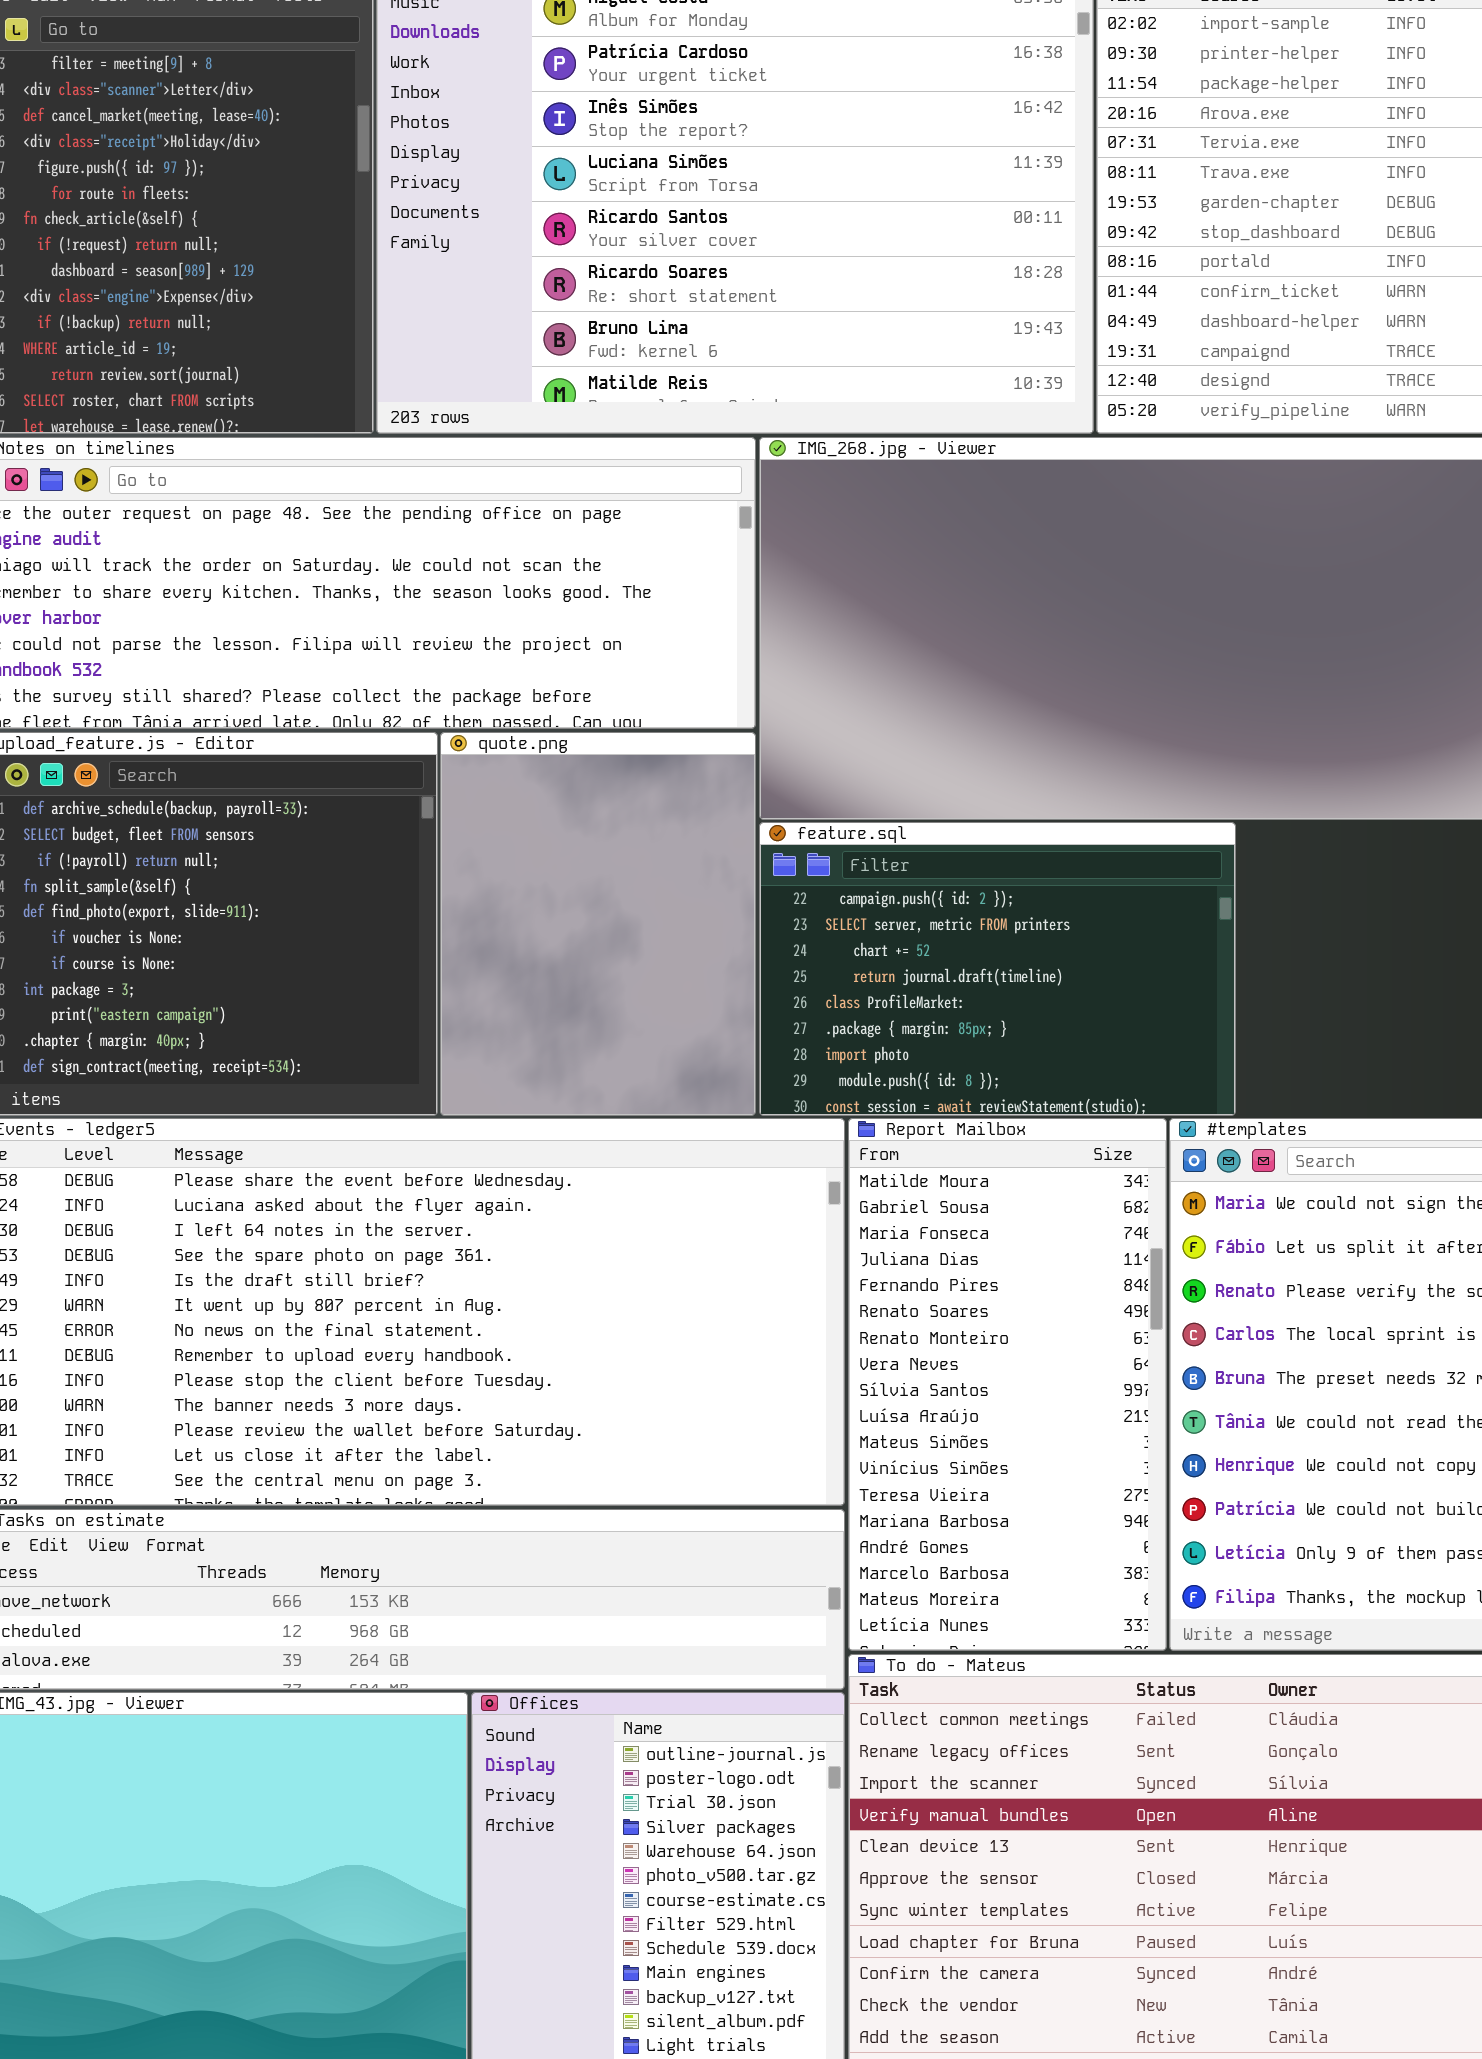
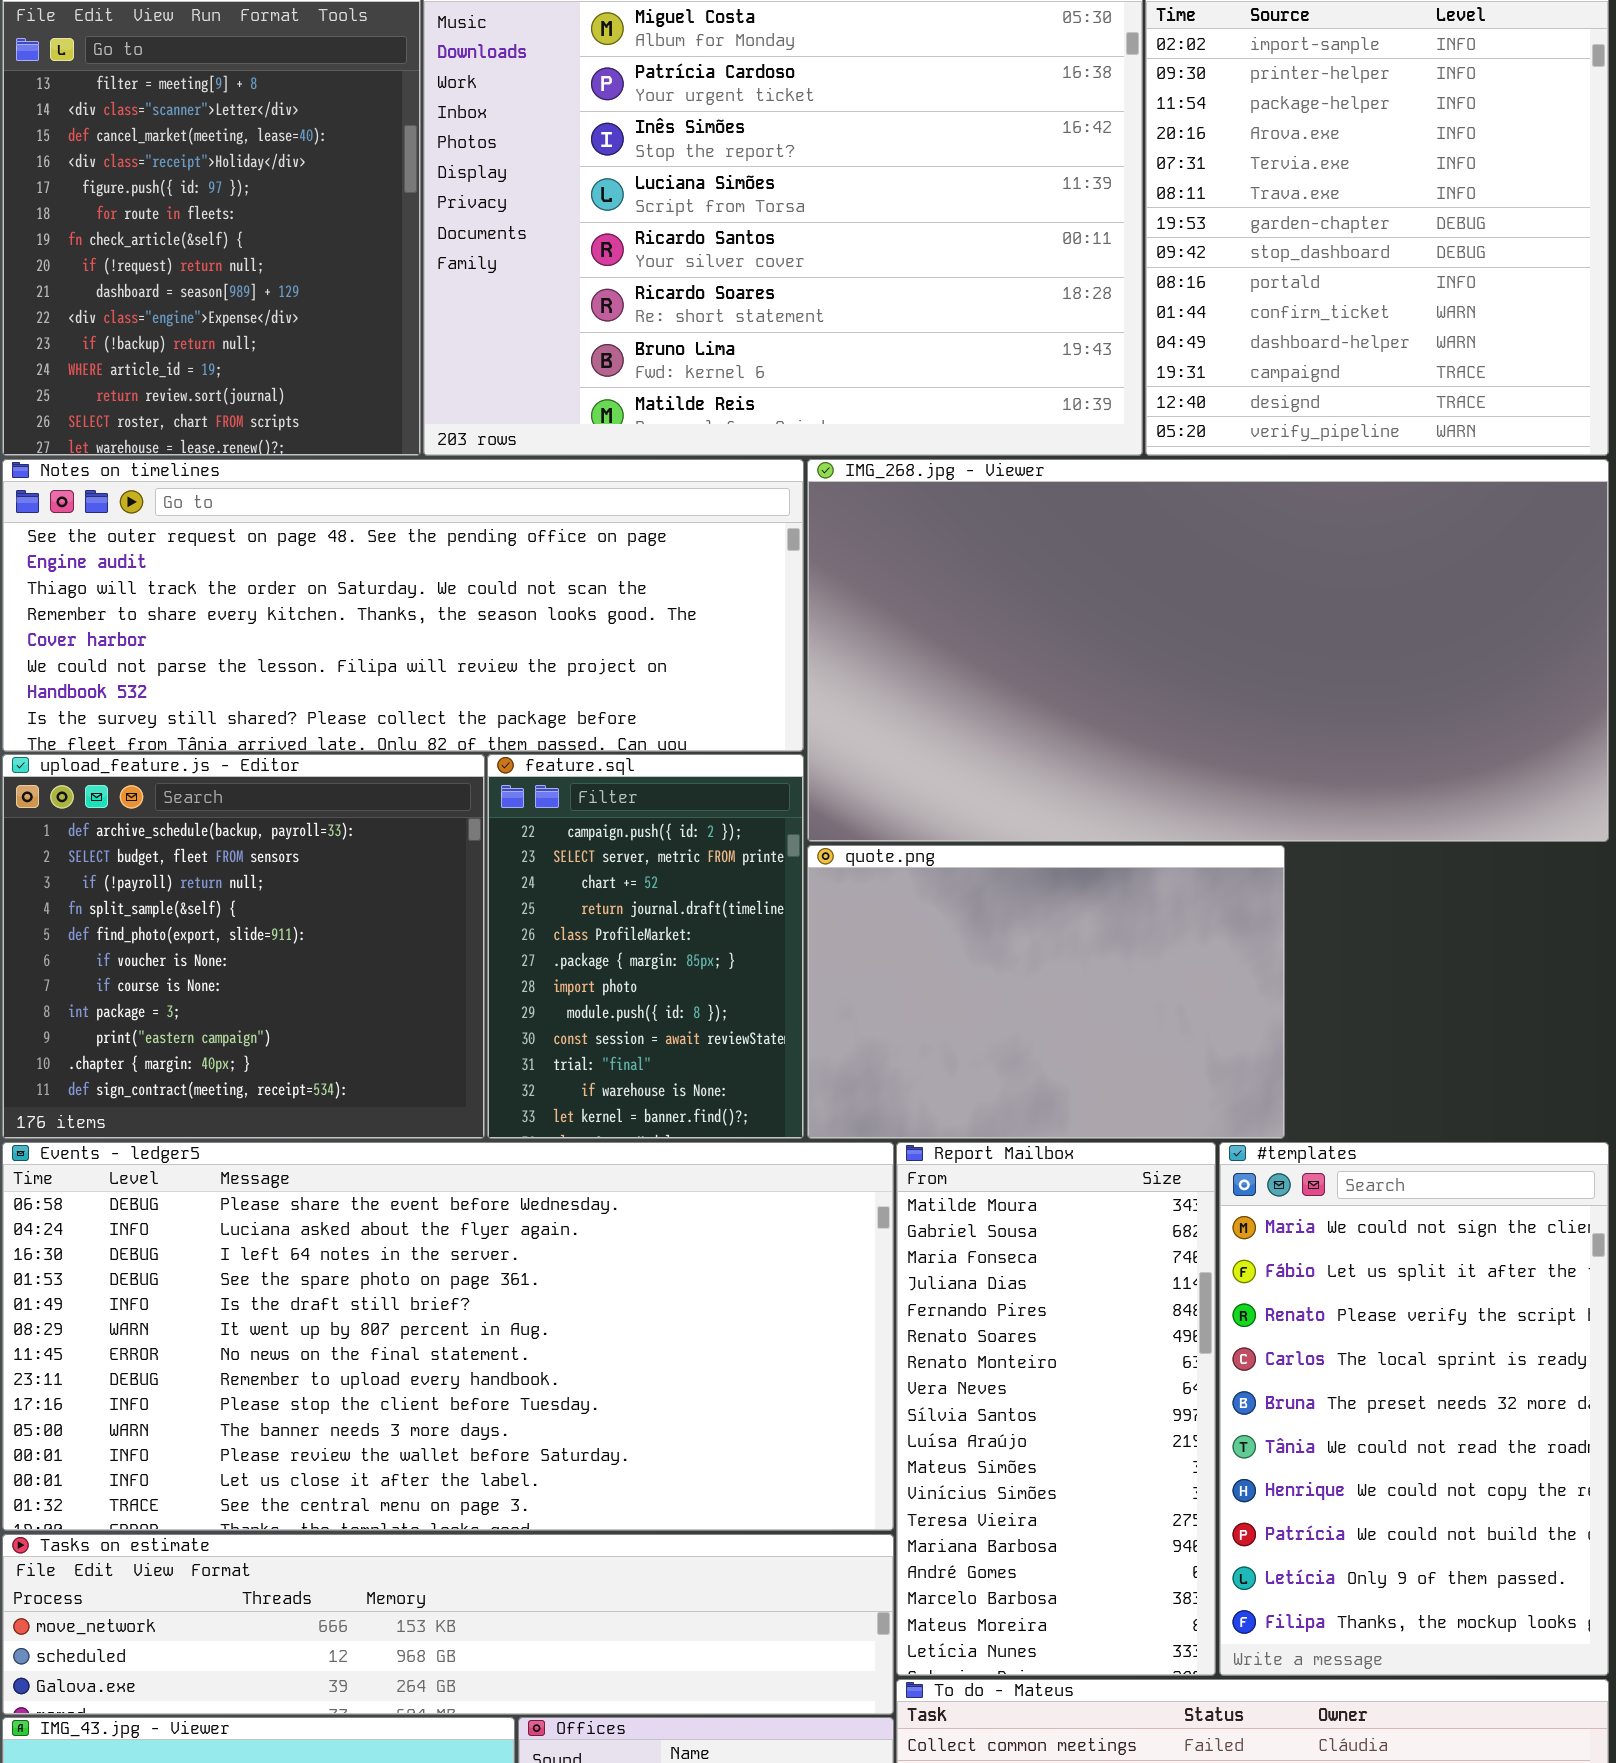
quote.png: [440,732,756,1116] -> [807,845,1285,1139], moved, resized
feature.sql: [759,822,1236,1116] -> [487,754,804,1139], moved, resized

